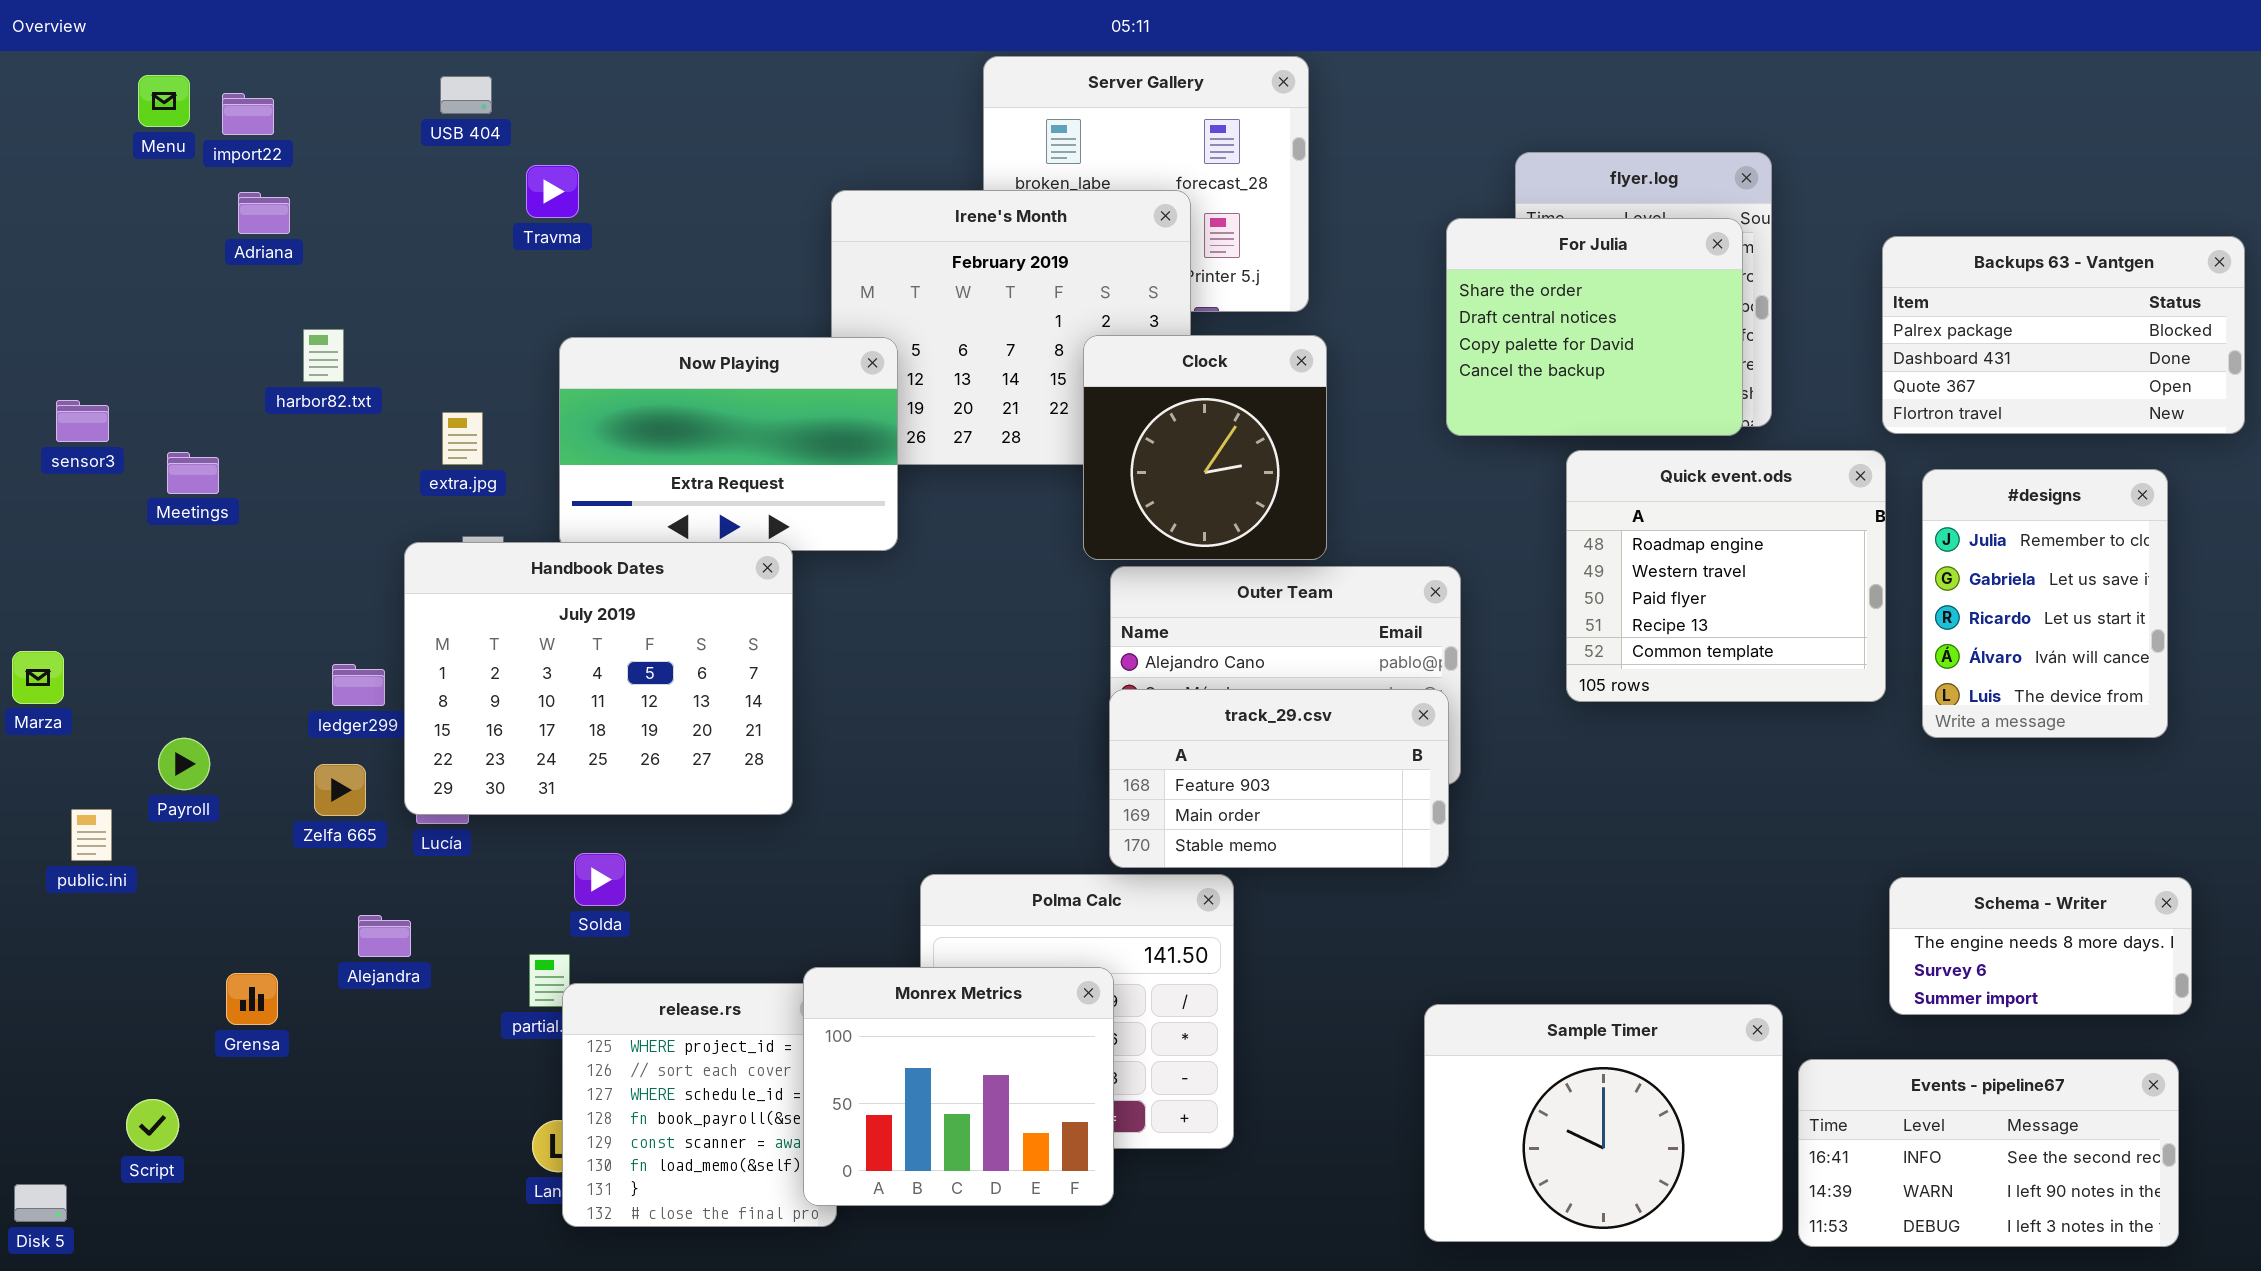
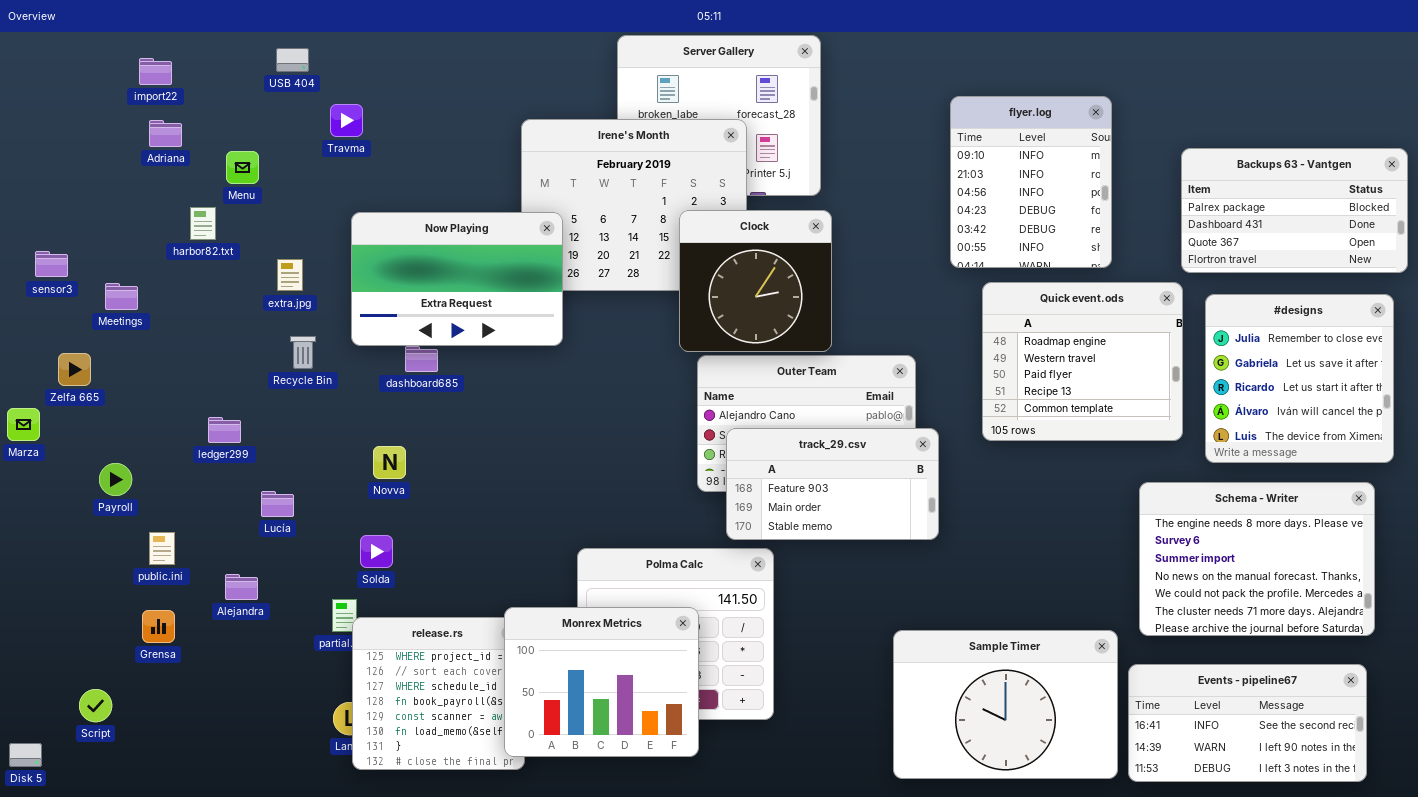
Menu: [138,75,190,127] -> [226,151,259,184], moved
For Julia: [1446,218,1743,436] -> none, closed
#designs: [1922,469,2168,738] -> [1205,294,1394,463], resized
Handbook Dates: [404,542,793,815] -> none, closed
track_29.csv: [1109,689,1449,868] -> [726,428,939,540], moved
Zelfa 665: [314,764,366,816] -> [58,353,91,386], moved
public.ini: [71,809,112,861] -> [149,532,175,565], moved
Schema - Writer: [1889,877,2192,1015] -> [1139,482,1375,636], resized

